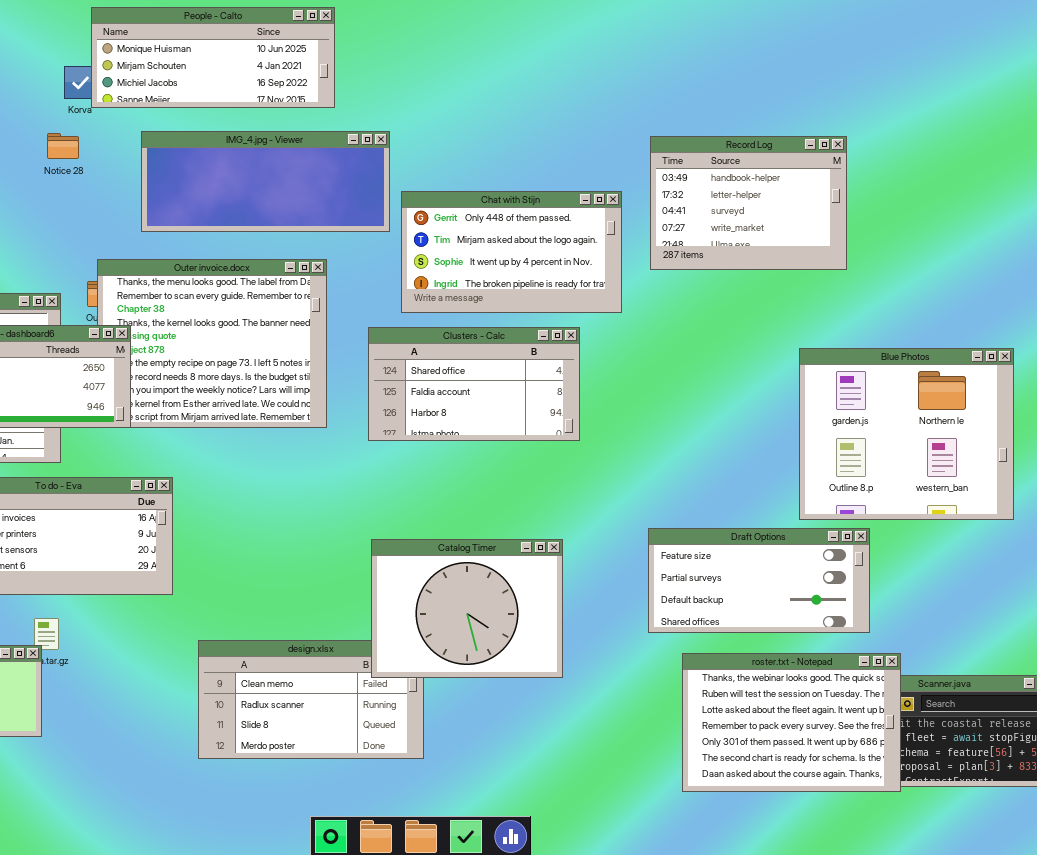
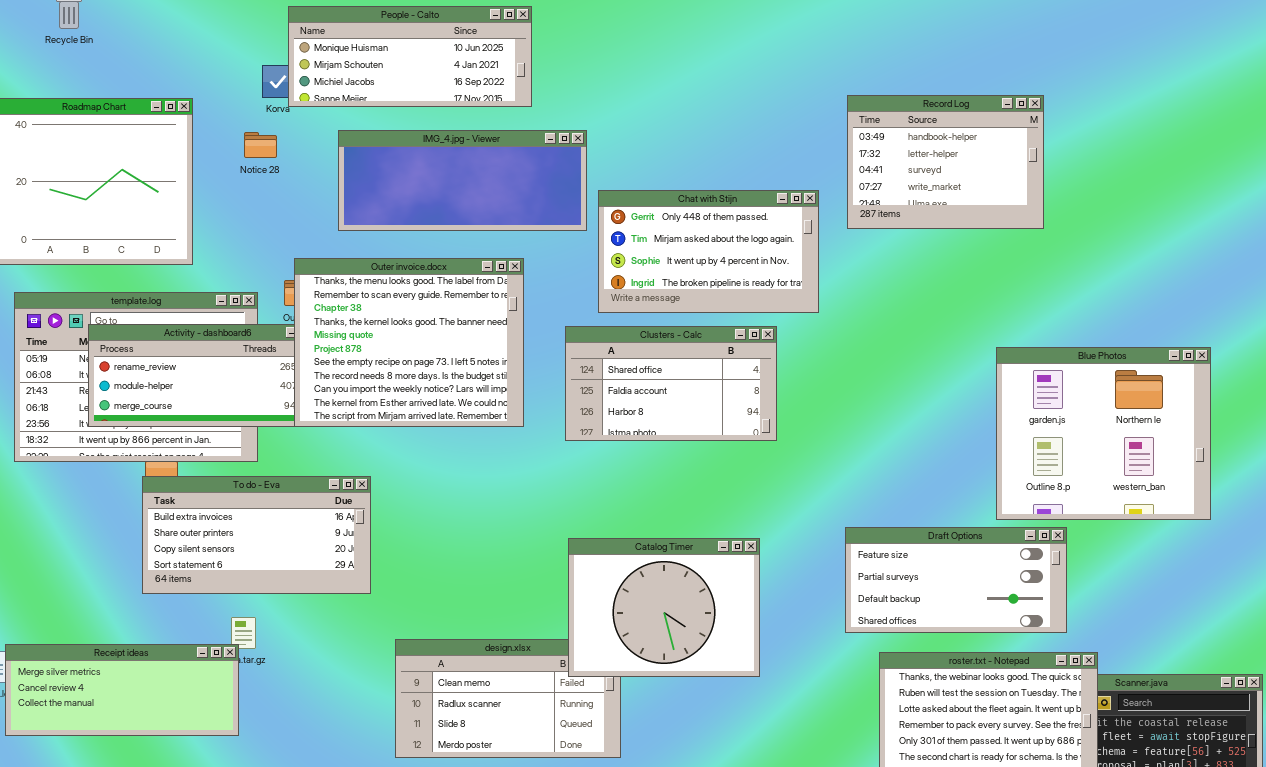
Record Log: [650,136,847,270] -> [847,95,1044,229], moved
Outer invoice.docx: [97,259,327,428] -> [294,258,524,427], raised

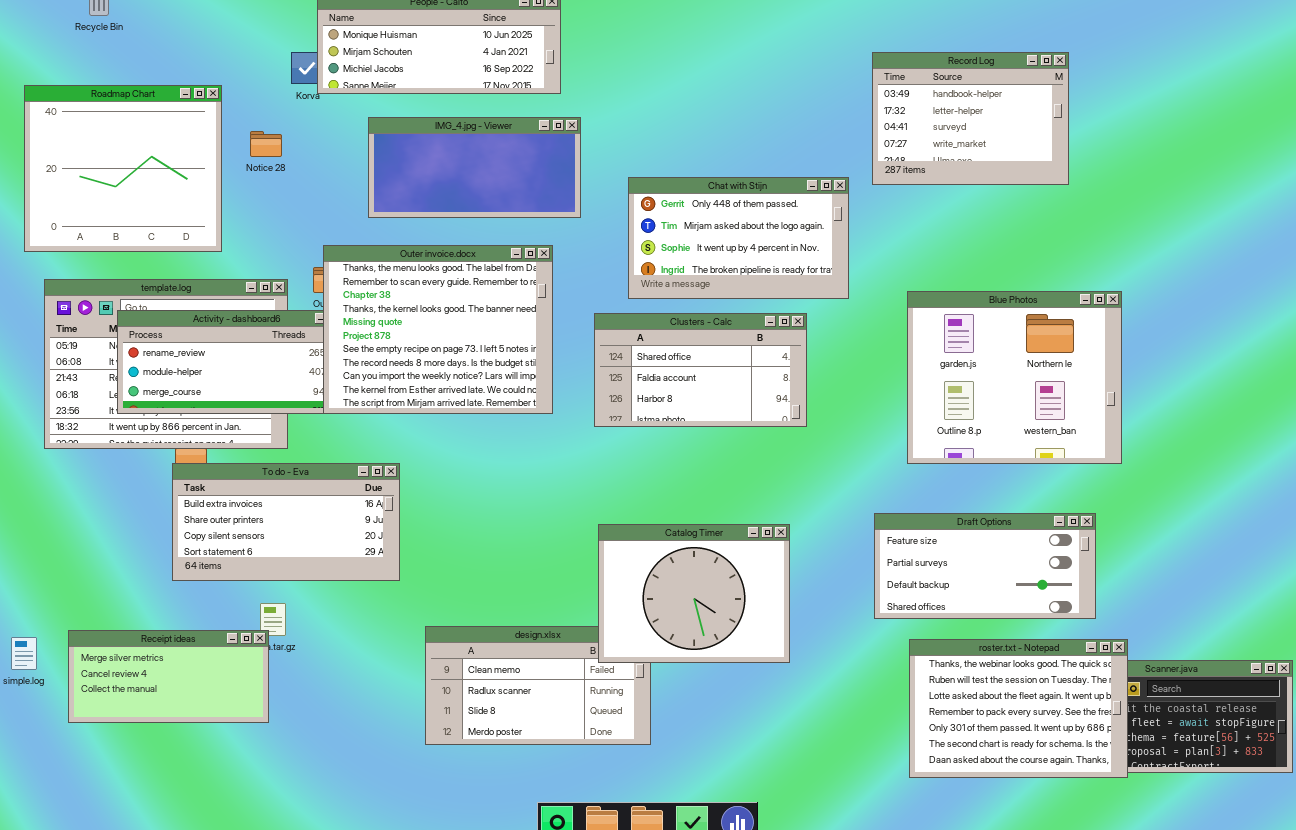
Record Log: [847,95,1044,229] -> [872,52,1069,185], moved
IMG_4.jpg - Viewer: [338,130,587,231] -> [368,117,581,218], resized
Notice 28: [244,132,277,158] -> [250,131,282,157], moved
Blue Photos: [996,347,1211,520] -> [907,291,1122,464], moved
Receipt ideas: [5,644,239,736] -> [68,630,269,723], resized

